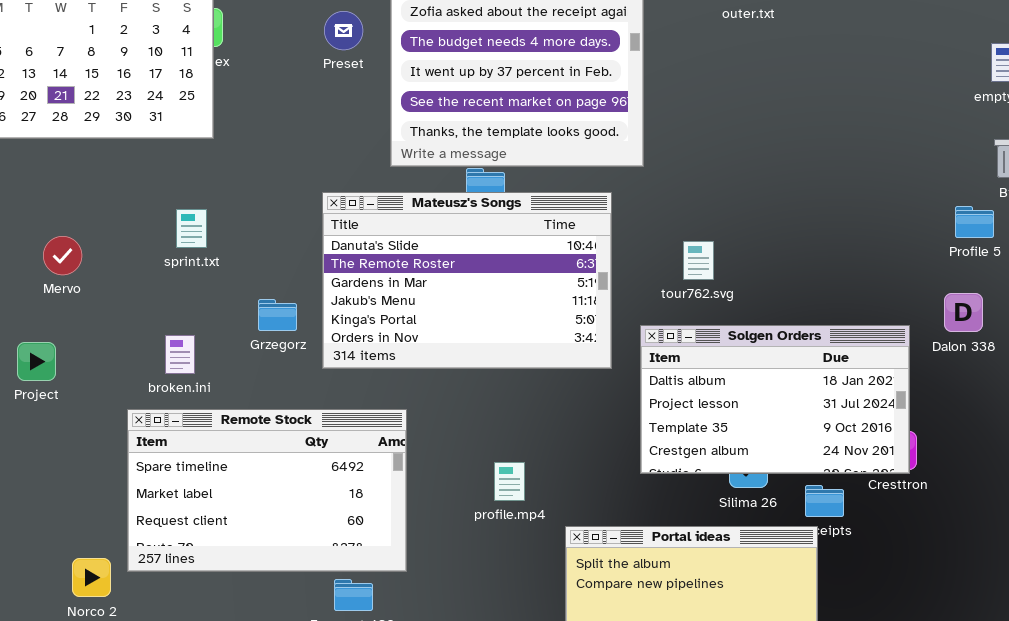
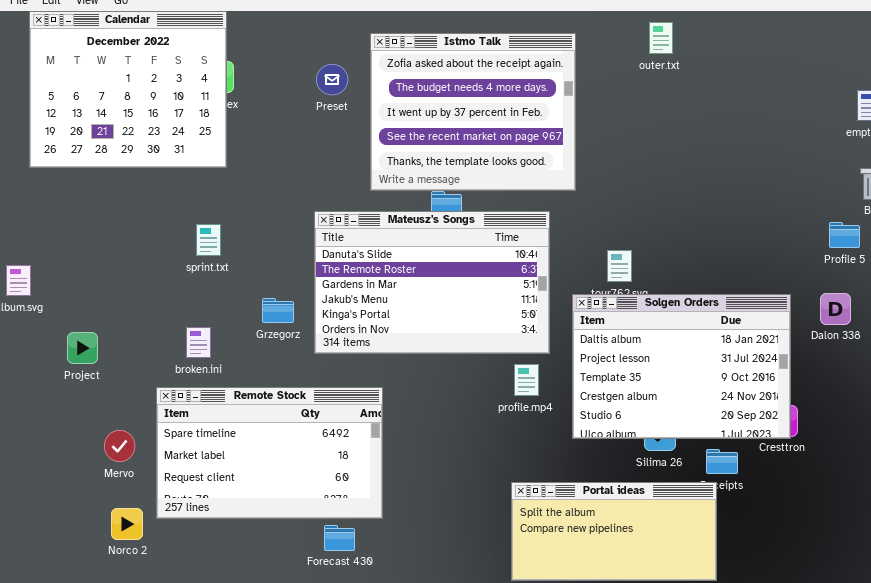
Mervo: [43,236,82,275] -> [104,430,135,462], moved
Solgen Orders: [640,325,910,474] -> [572,294,791,439], resized
profile.mp4: [494,462,525,501] -> [514,364,539,396], moved

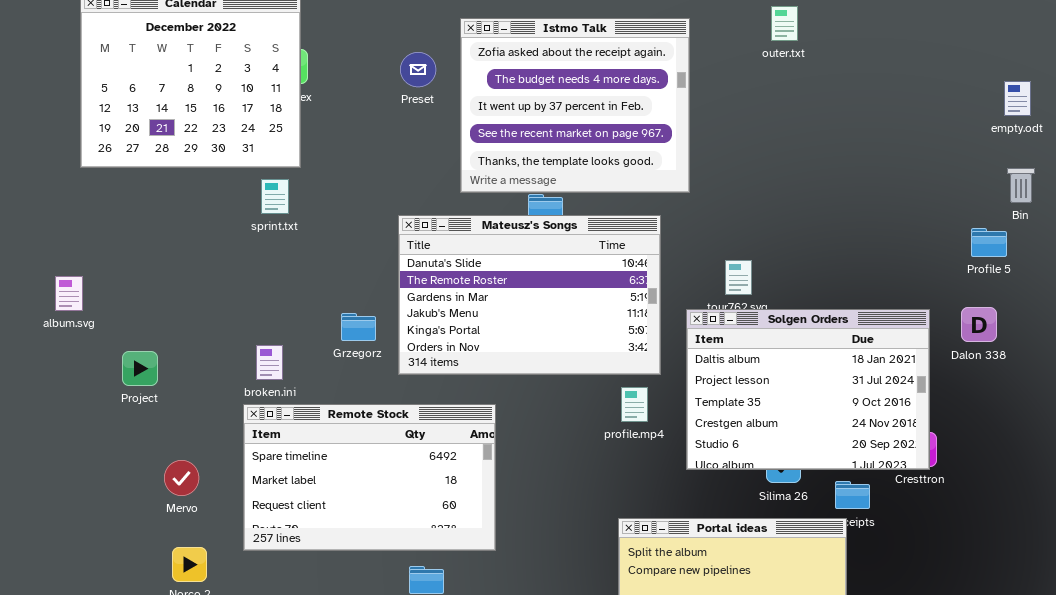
sprint.txt: [196,224,221,256] -> [261,179,289,214], moved
Remote Stock: [156,387,383,519] -> [243,404,496,551], moved

